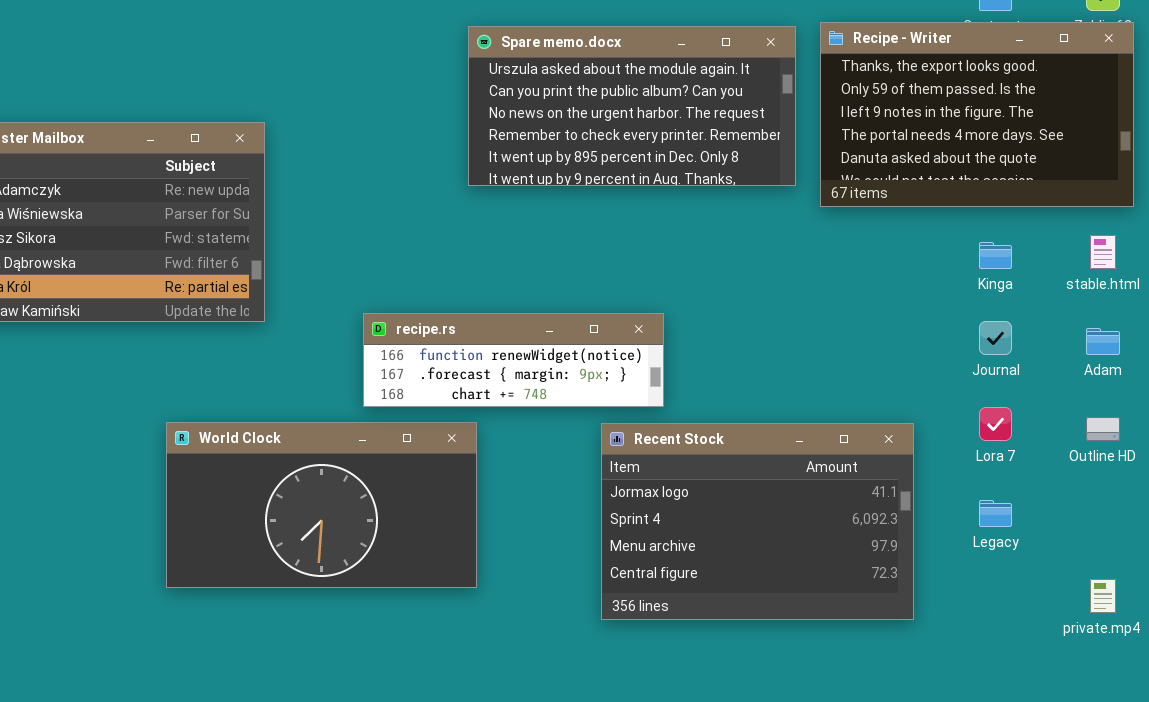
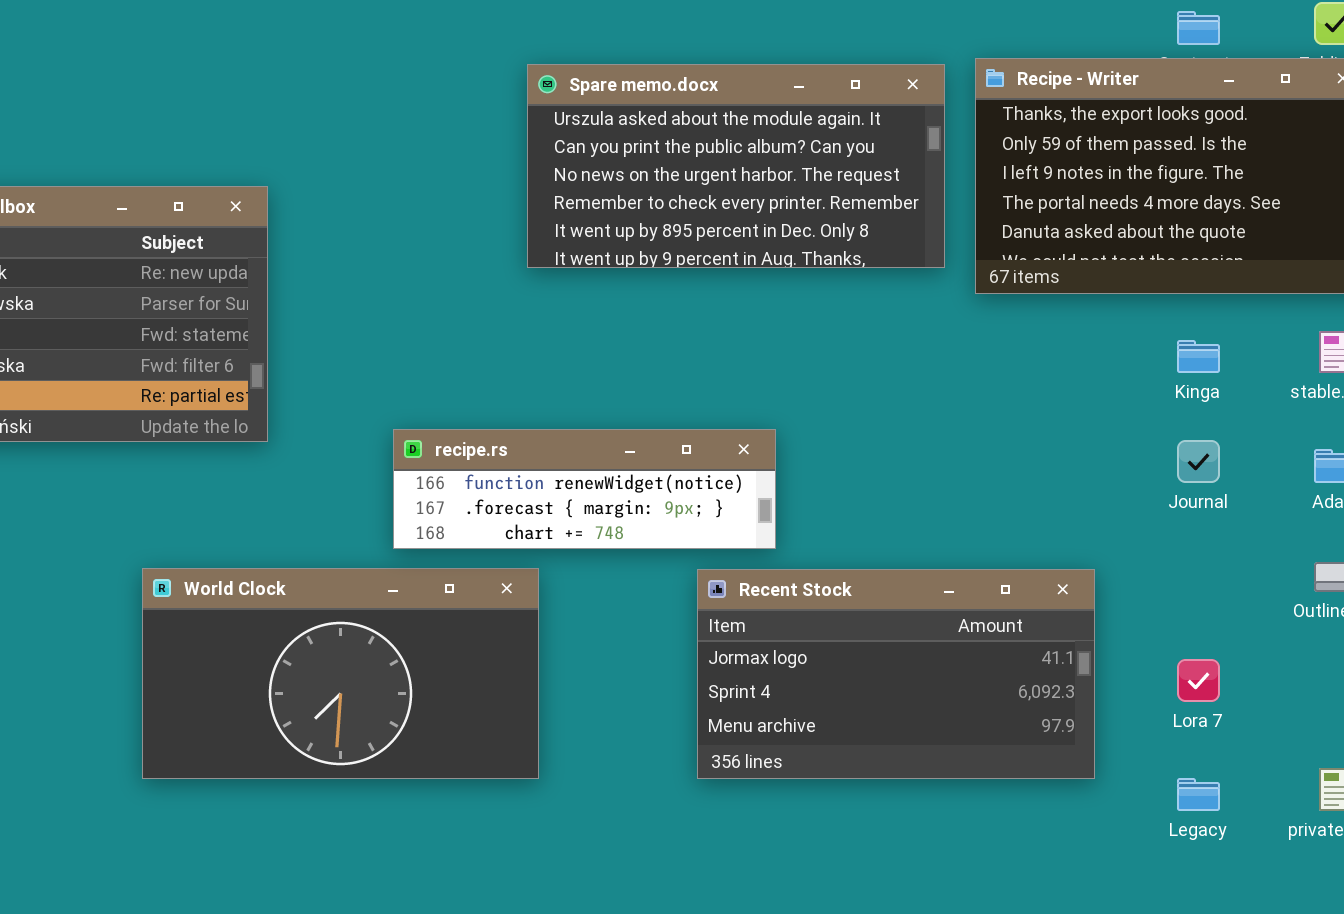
Lora 7: [979,407,1012,441] -> [1177,659,1220,702], moved
Recent Stock: [601,423,914,620] -> [697,569,1095,779], resized
Legacy: [979,500,1012,527] -> [1177,778,1220,811], moved

